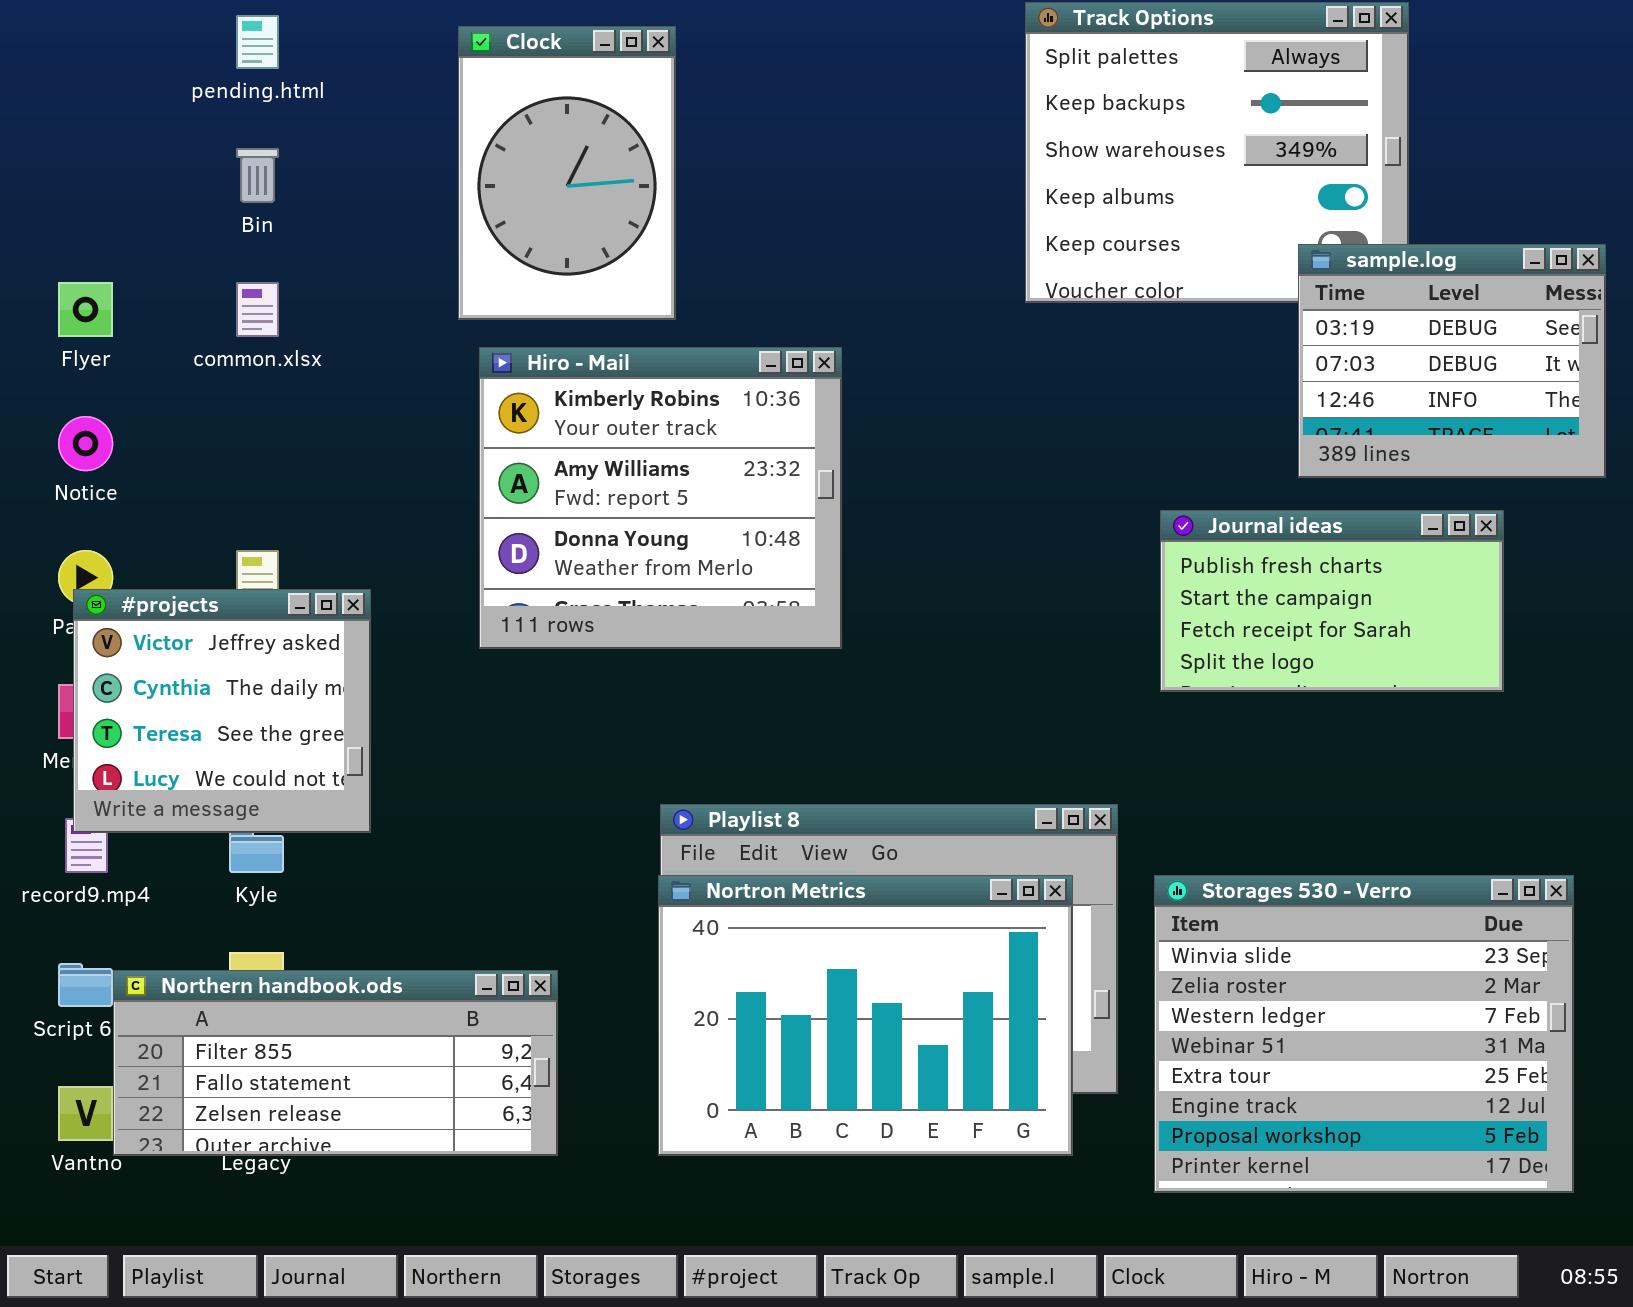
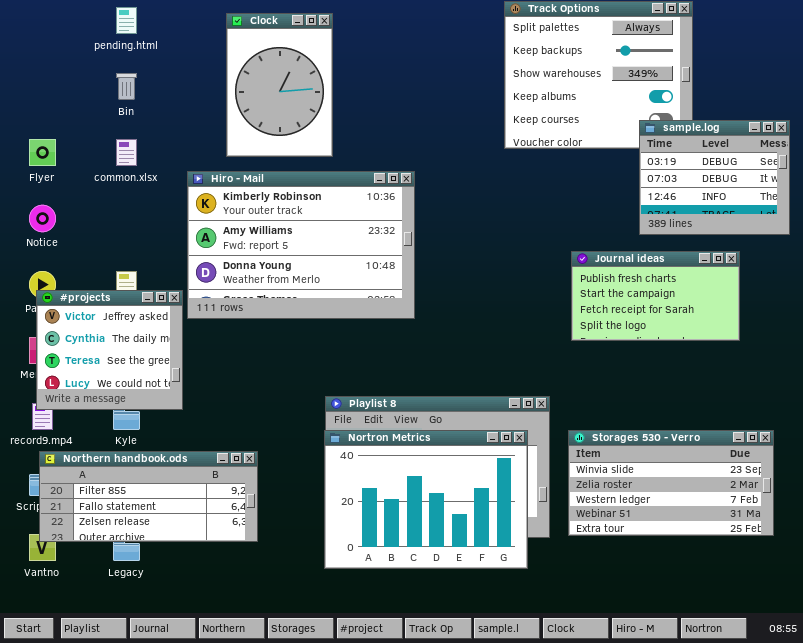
Hiro - Mail: [479,347,842,649] -> [187,171,415,319], resized
Storages 530 - Verro: [1154,875,1574,1193] -> [568,430,774,536], resized
Northern handbook.ods: [113,970,558,1156] -> [39,451,258,542], moved

